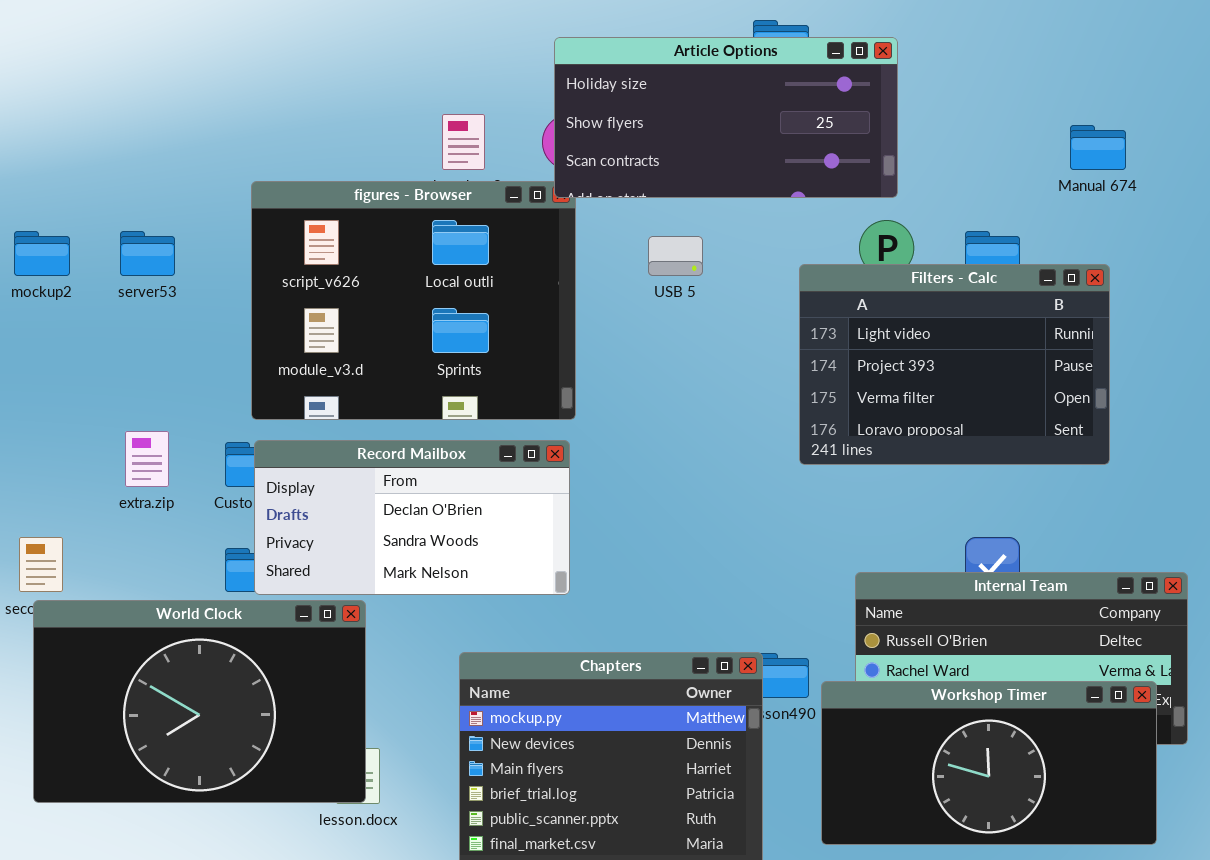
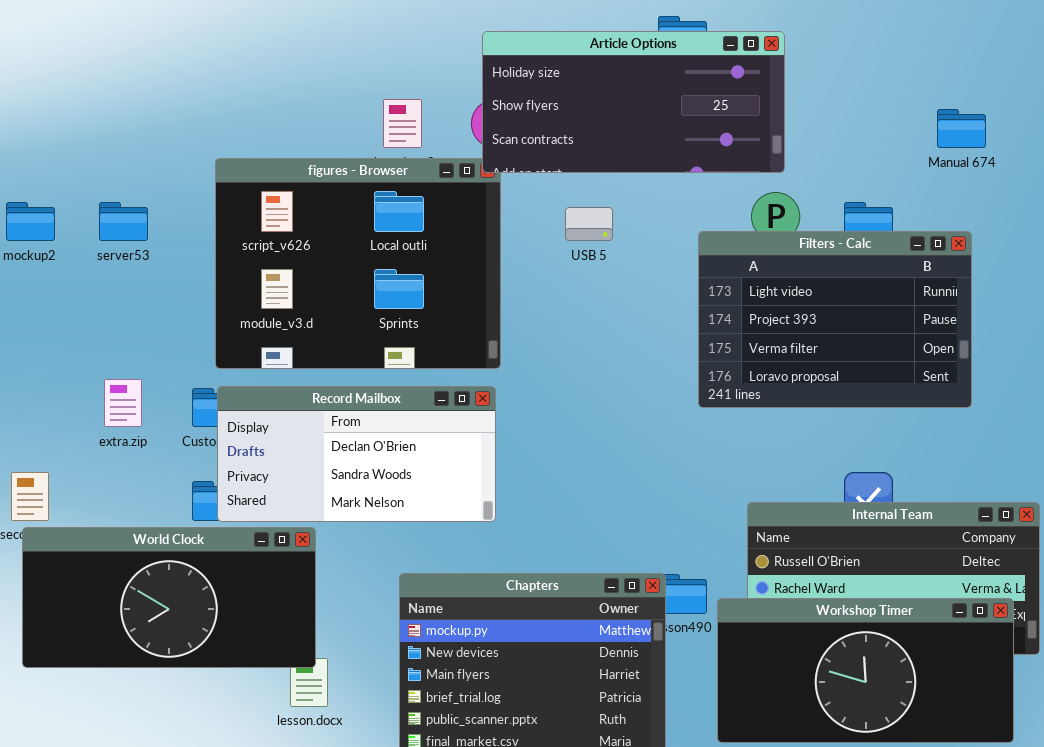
World Clock: [33,600,366,803] -> [22,527,316,668], resized

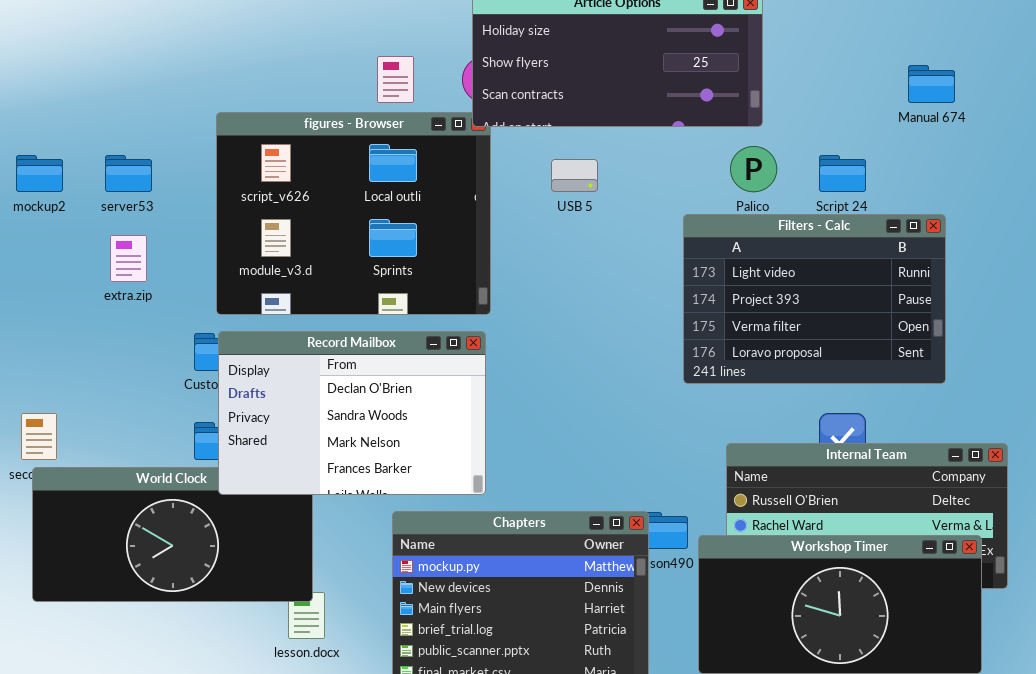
Filters - Calc: [698,231,972,408] -> [683,214,946,384], moved
extra.zip: [104,379,142,427] -> [110,235,147,282], moved
Record Mailbox: [217,386,496,522] -> [218,331,486,495], resized

